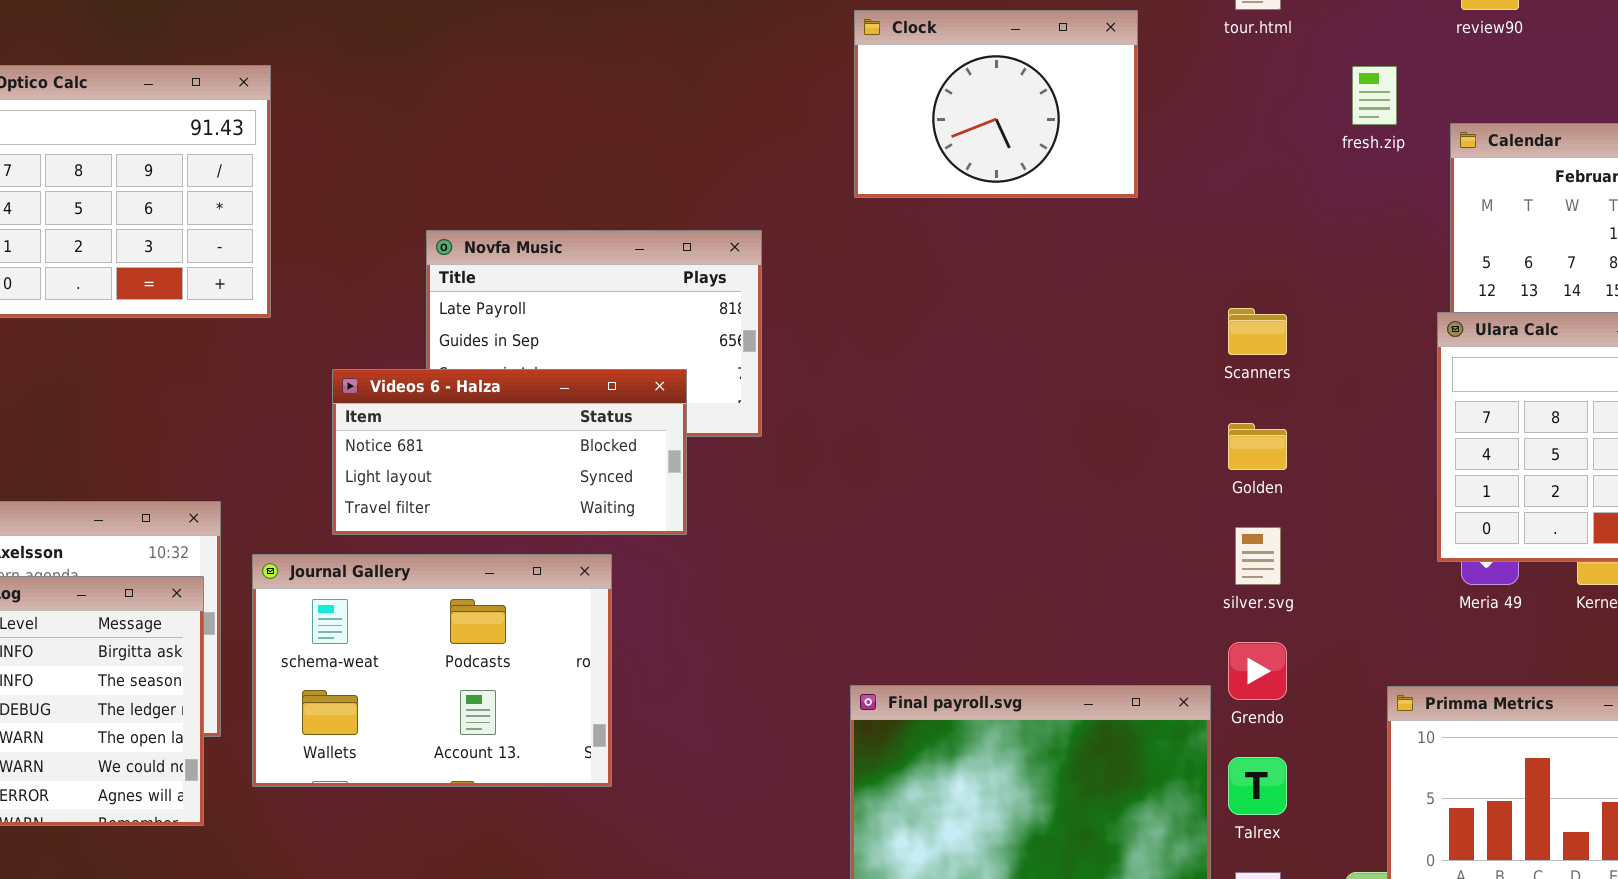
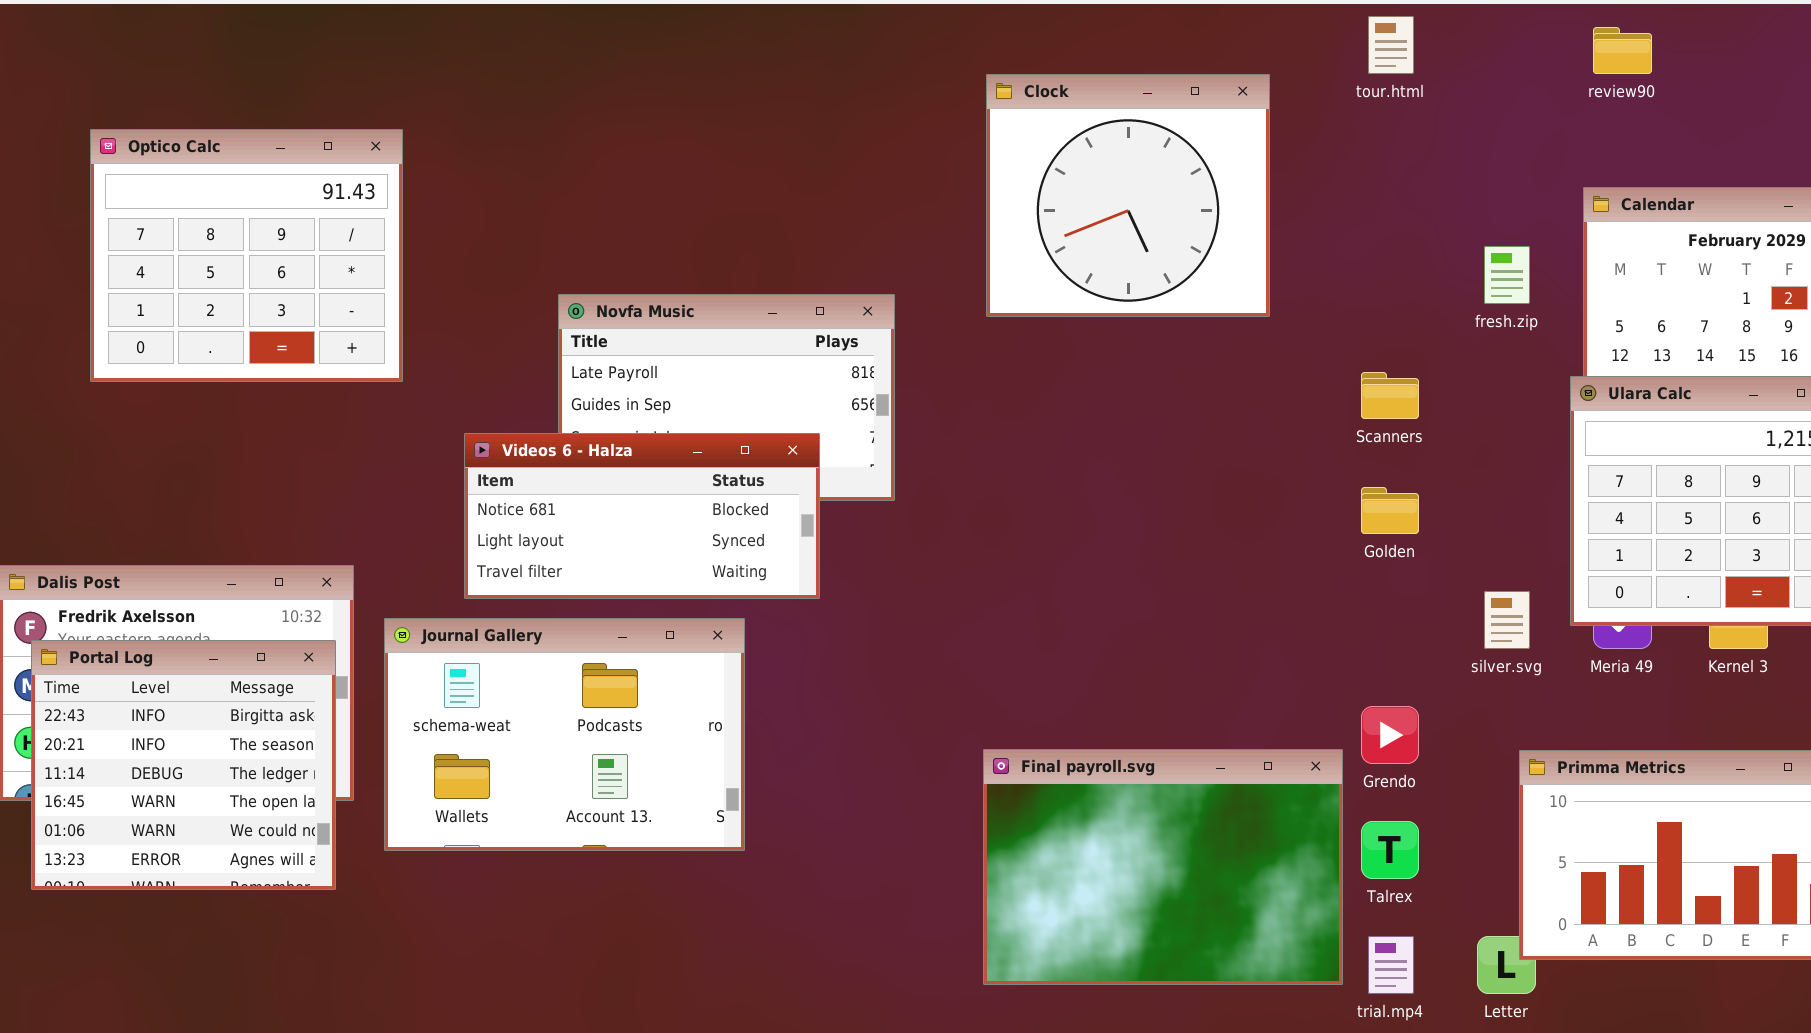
Clock: [854,10,1138,198] -> [986,74,1270,317], resized
fresh.zip: [1352,66,1397,125] -> [1484,246,1530,304], moved
silver.svg: [1235,527,1281,585] -> [1484,591,1530,649], moved

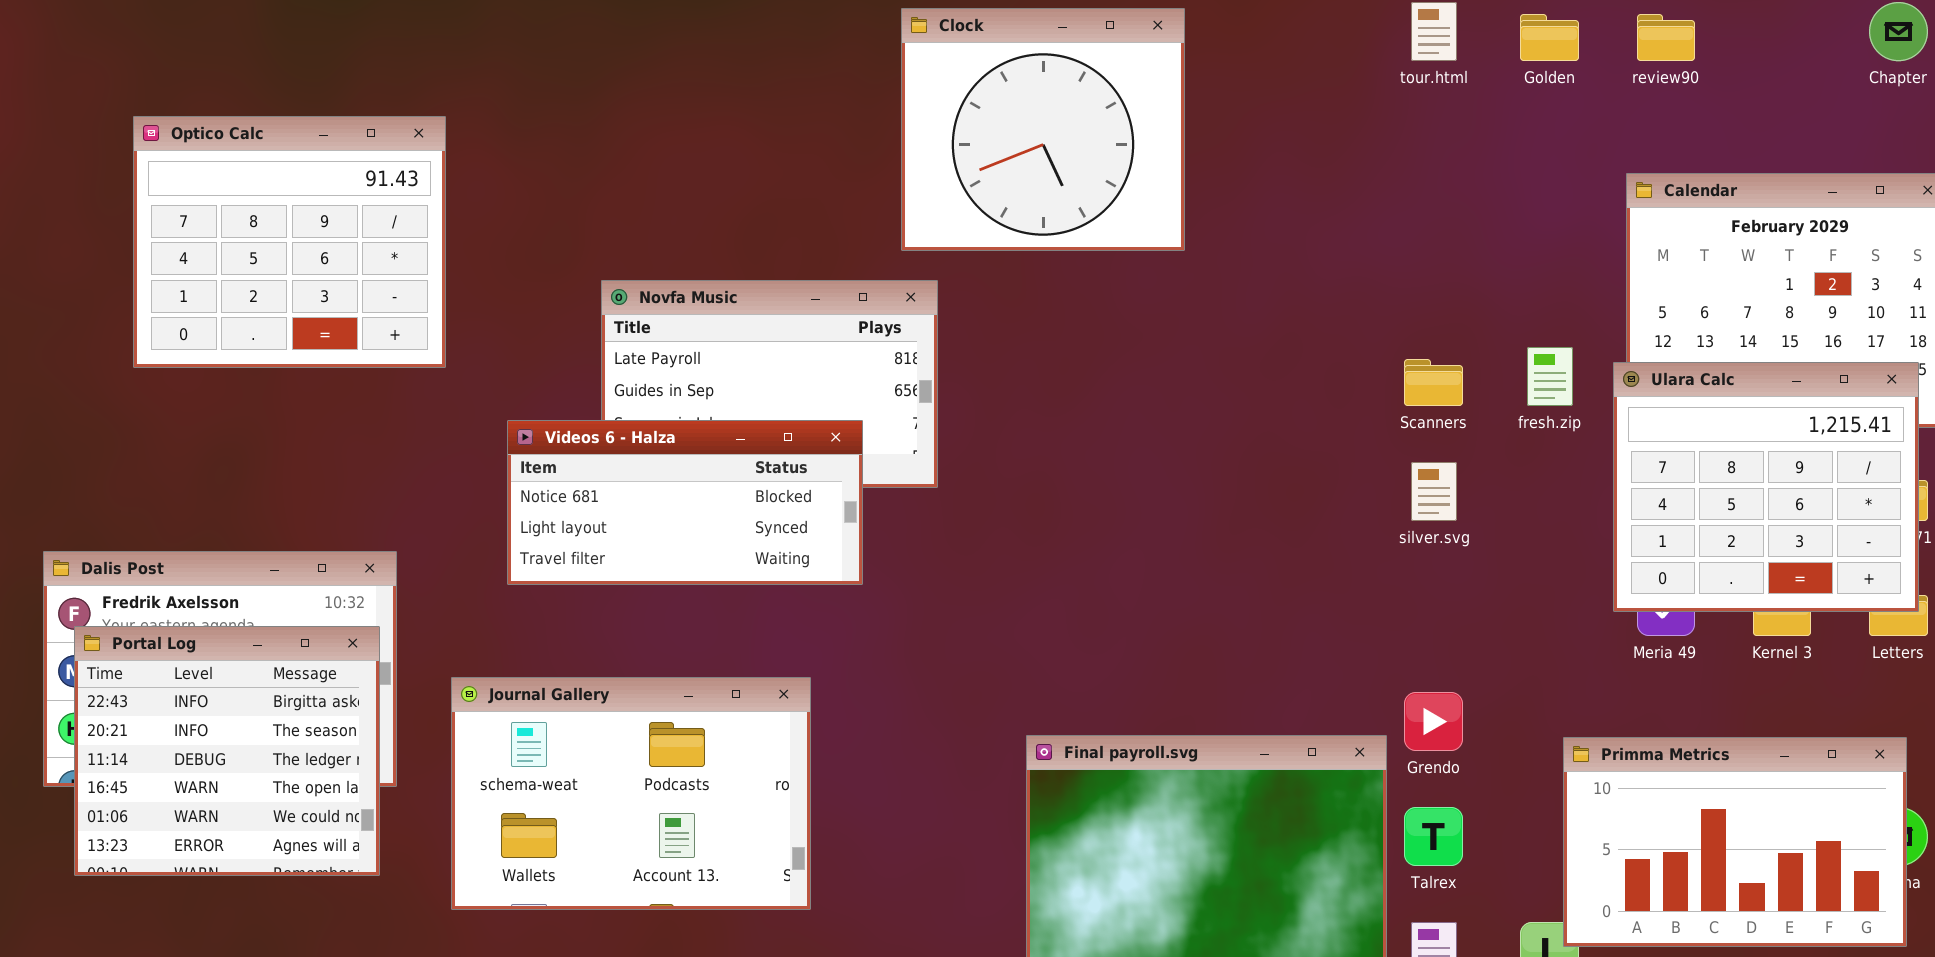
Clock: [986,74,1270,317] -> [901,8,1185,251], moved
fresh.zip: [1484,246,1530,304] -> [1527,347,1573,406], moved
Golden: [1361,487,1419,534] -> [1520,14,1579,61], moved
silver.svg: [1484,591,1530,649] -> [1411,462,1457,521], moved
Journal Gallery: [384,618,745,851] -> [451,677,811,910], moved

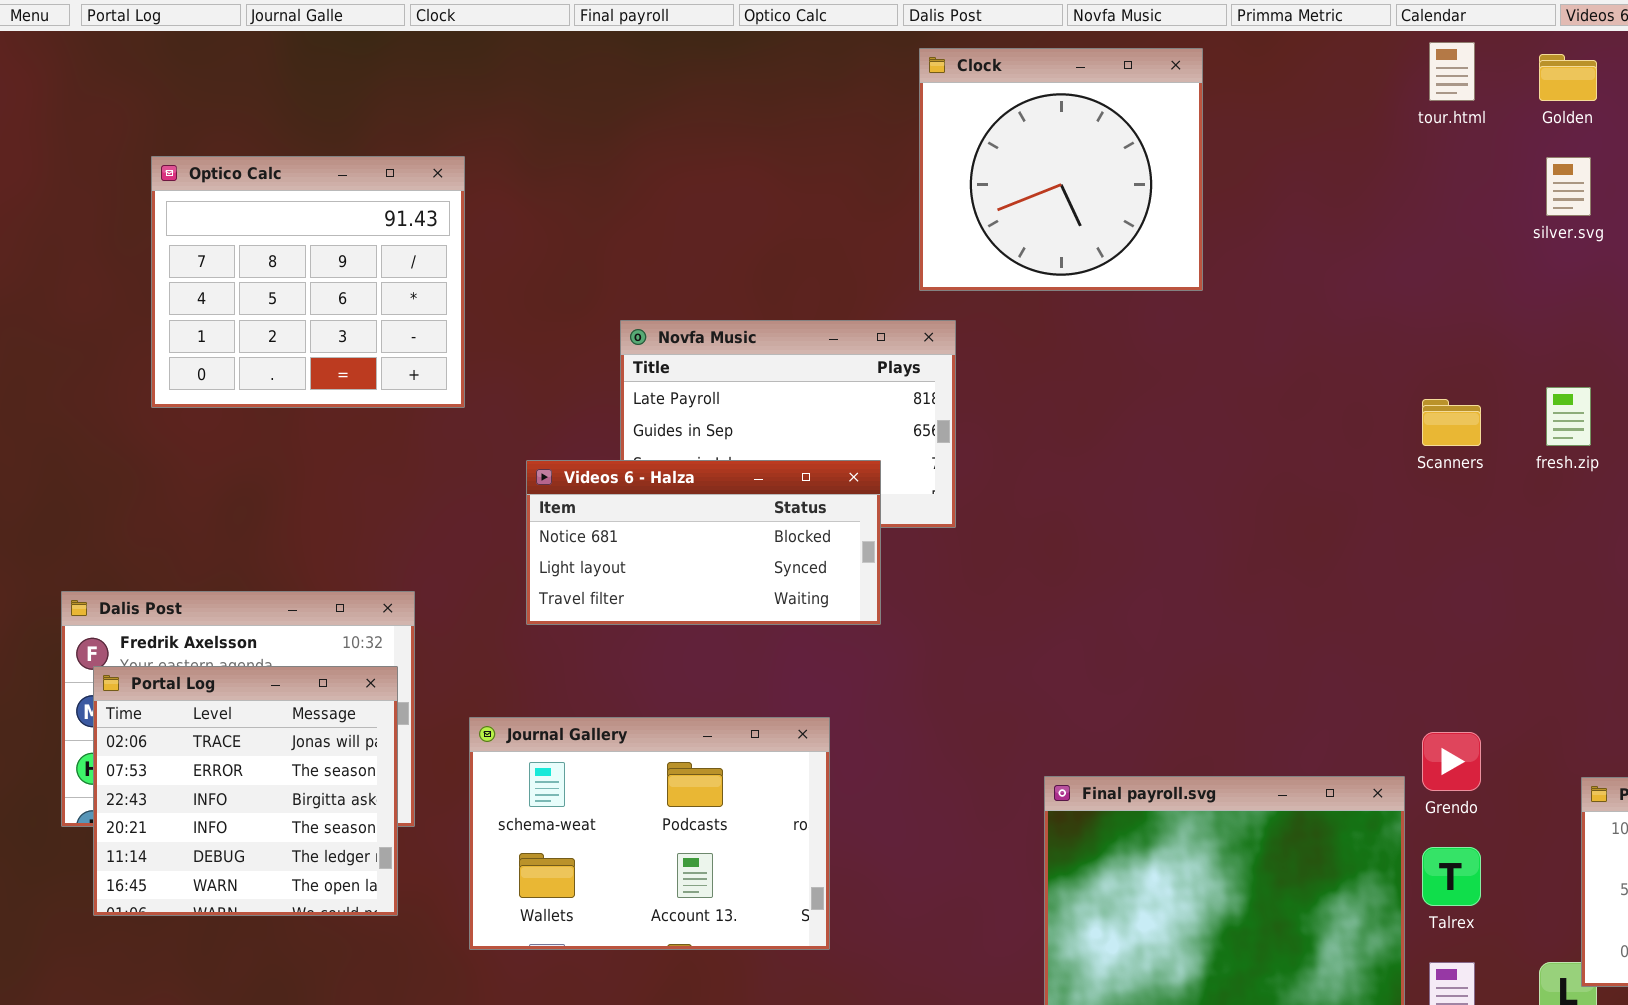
silver.svg: [1411,462,1457,521] -> [1546,157,1591,216], moved
Portal Log: [74,626,380,876] -> [93,666,398,916], scrolled up 2 rows

